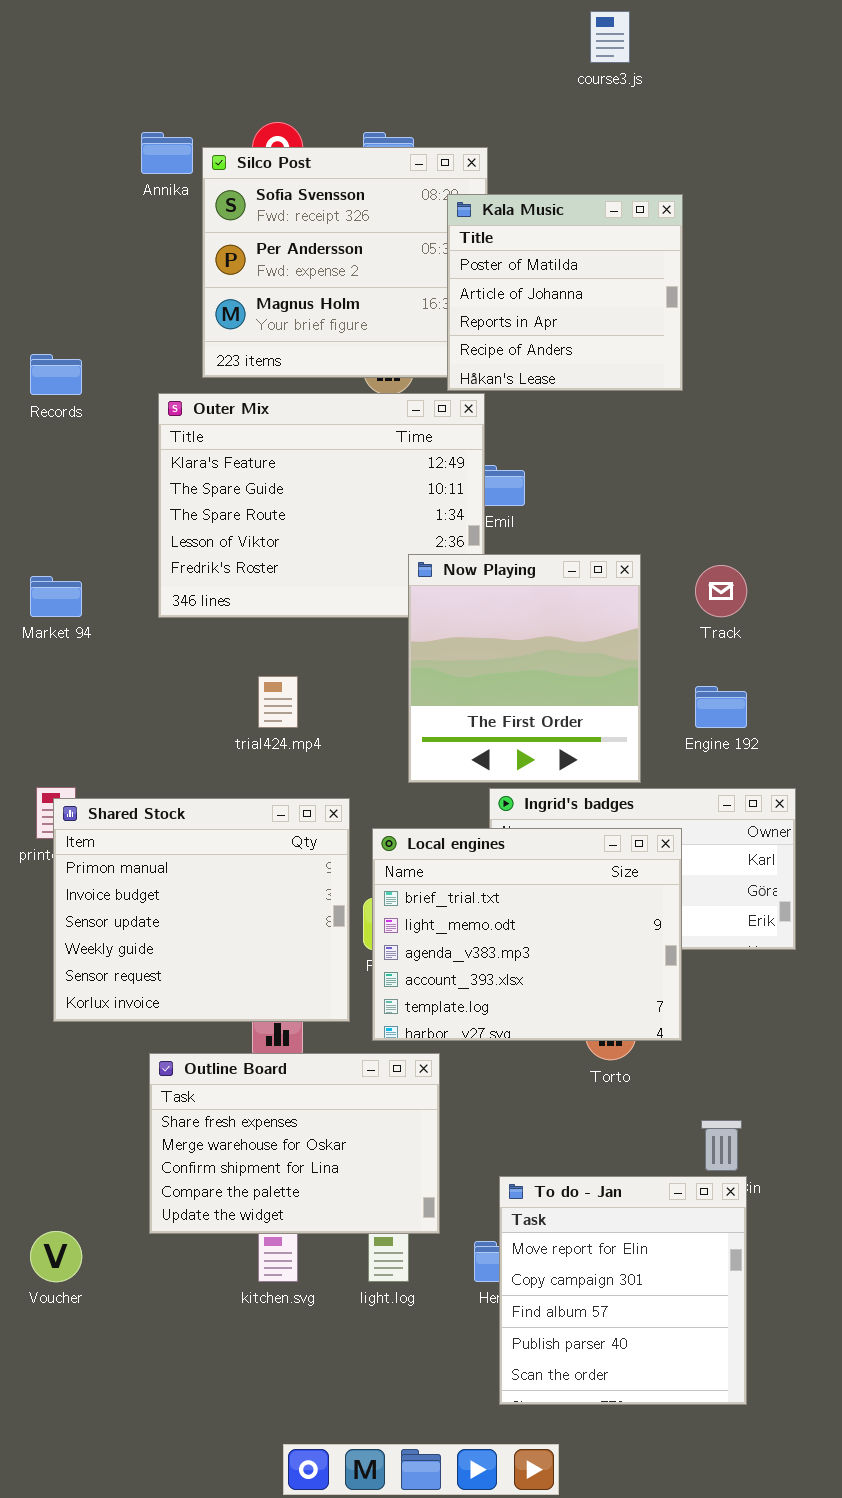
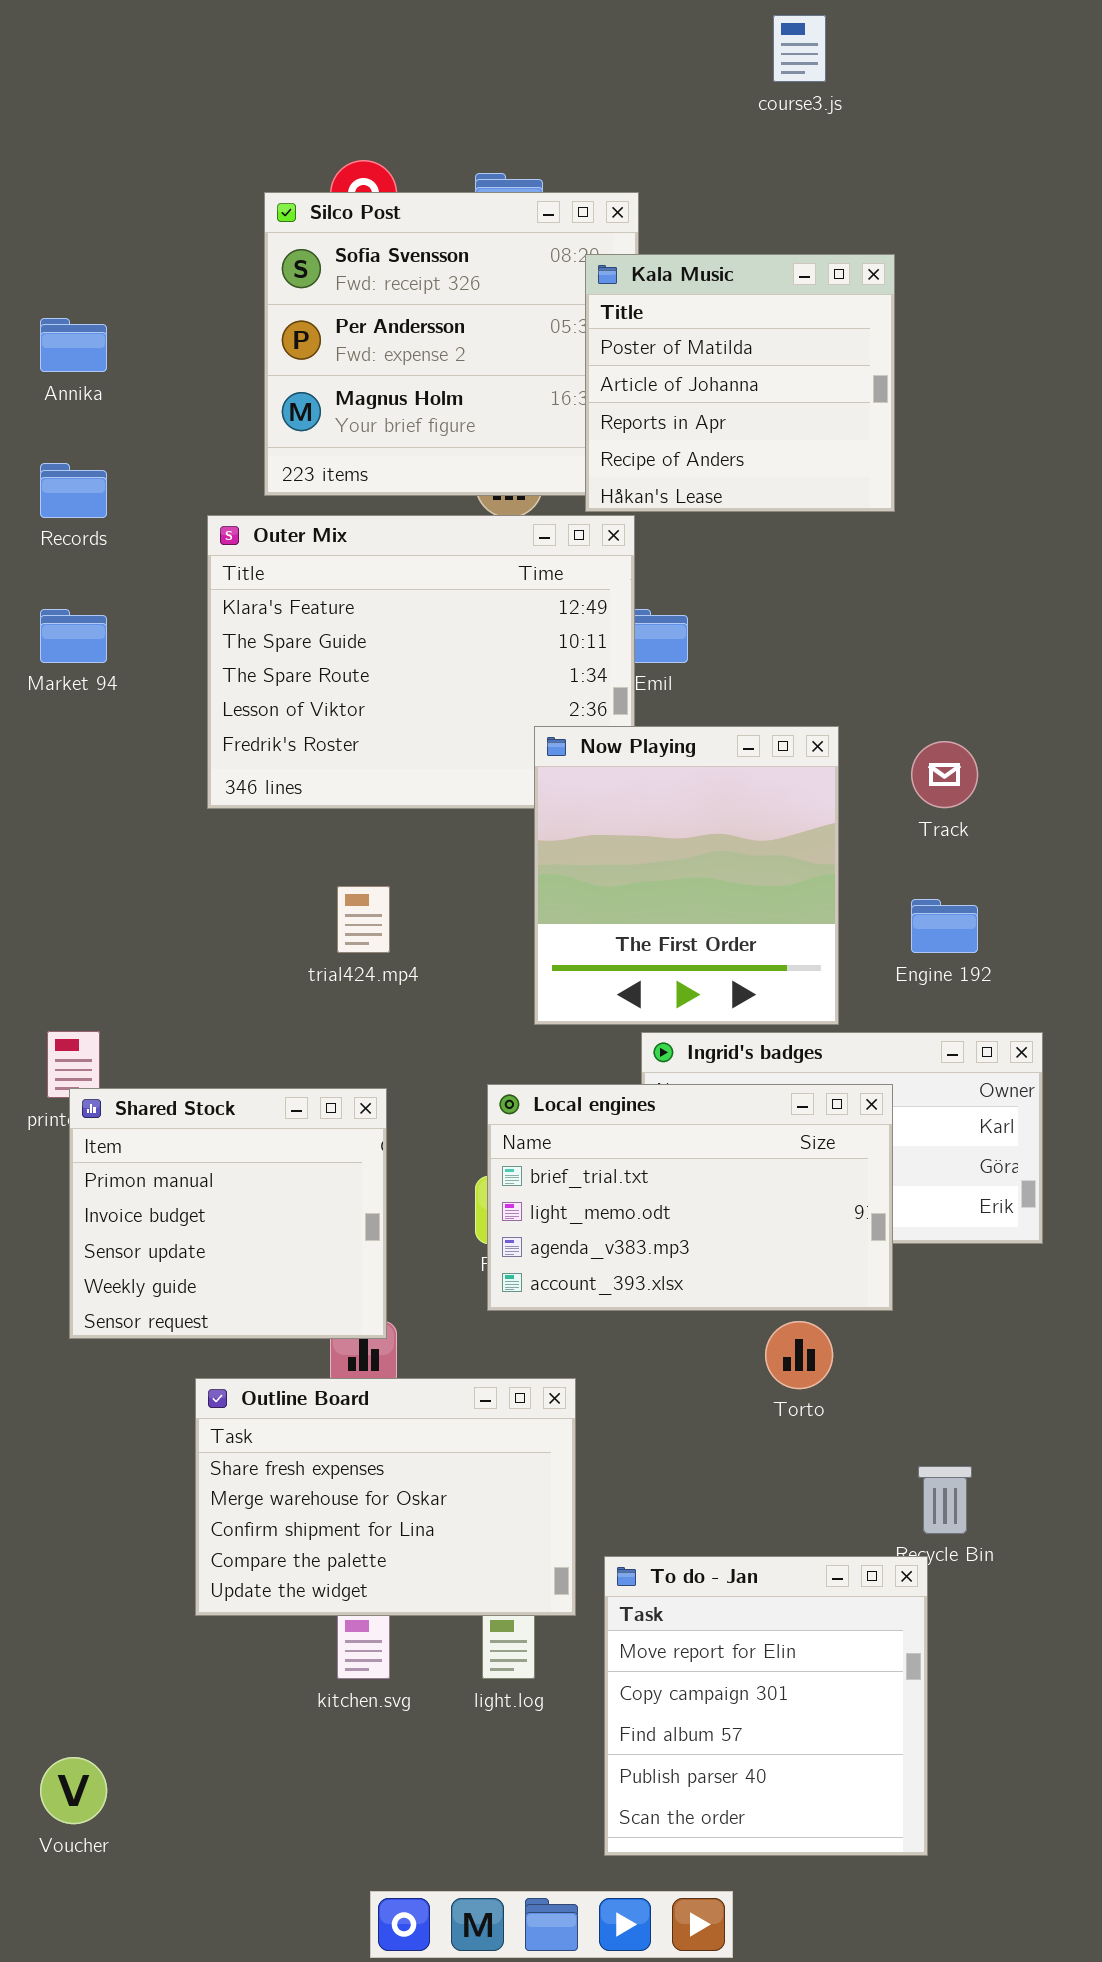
Annika: [141,132,193,174] -> [40,318,107,372], moved
Market 94: [30,576,82,617] -> [40,609,107,663], moved
Shared Stock: [53,798,350,1022] -> [69,1088,387,1339], resized
Local engines: [372,828,682,1041] -> [487,1084,893,1311], resized
To do - Jan: [499,1176,747,1405] -> [604,1556,928,1856], moved
Voucher: [30,1231,82,1282] -> [40,1757,107,1824], moved

